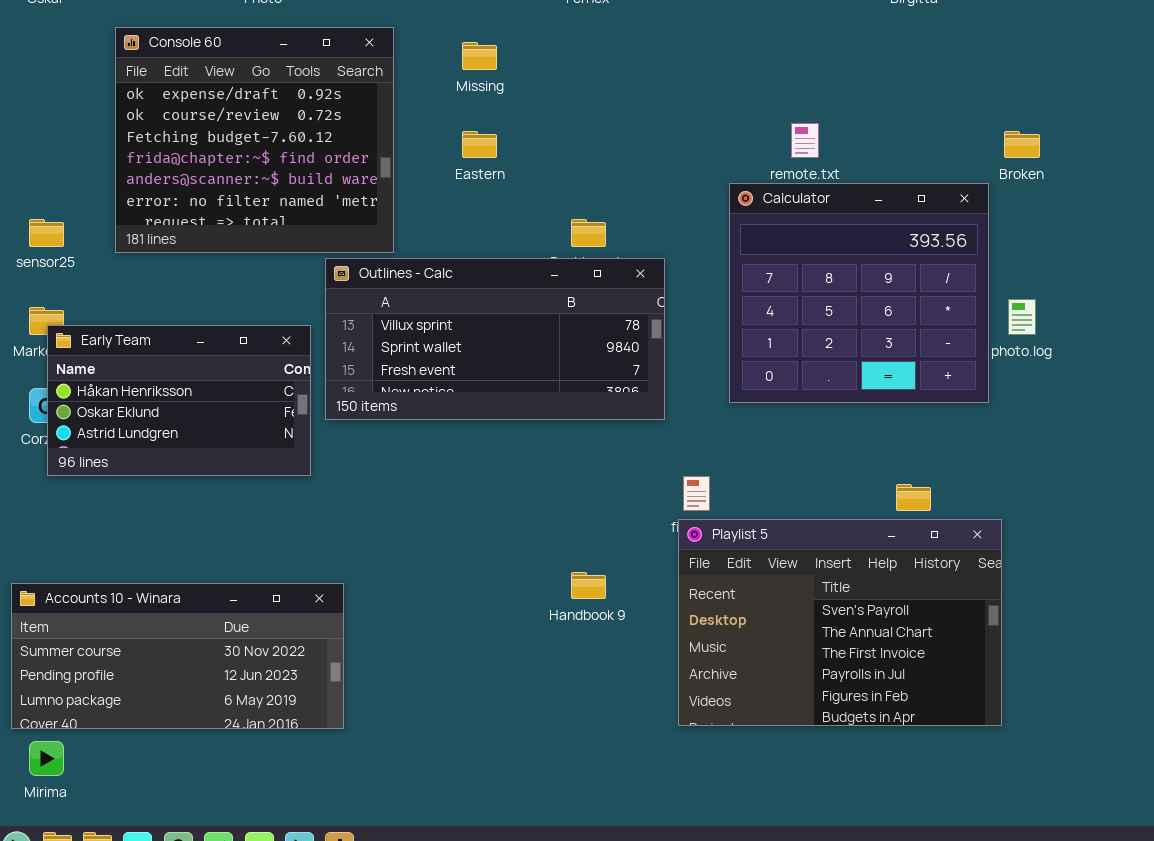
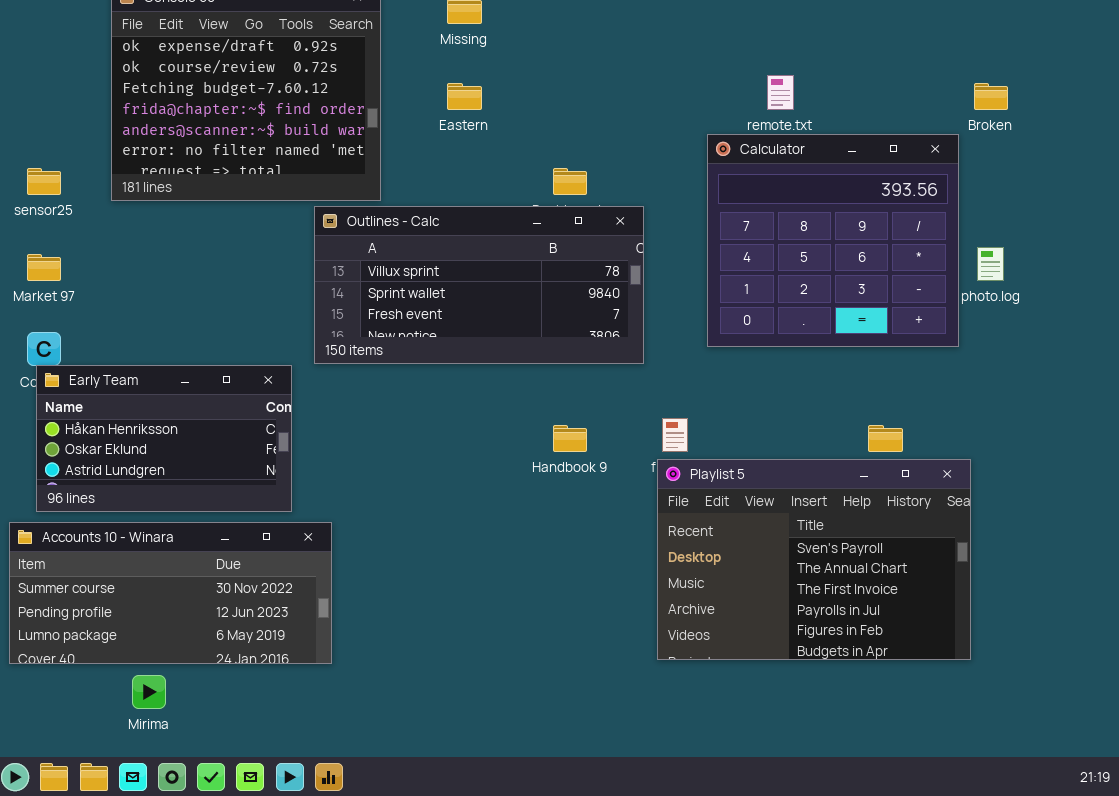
Early Team: [47,325,311,476] -> [36,365,292,512], moved
Handbook 9: [571,572,606,599] -> [553,425,587,452], moved
Mirima: [29,741,64,776] -> [132,675,166,709], moved

